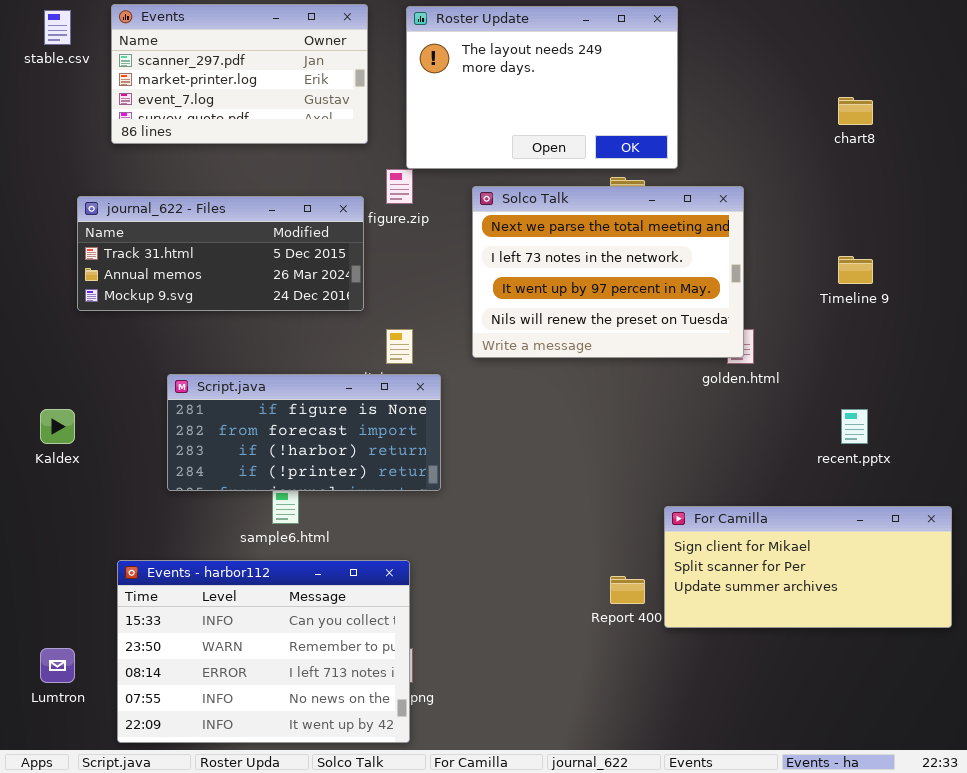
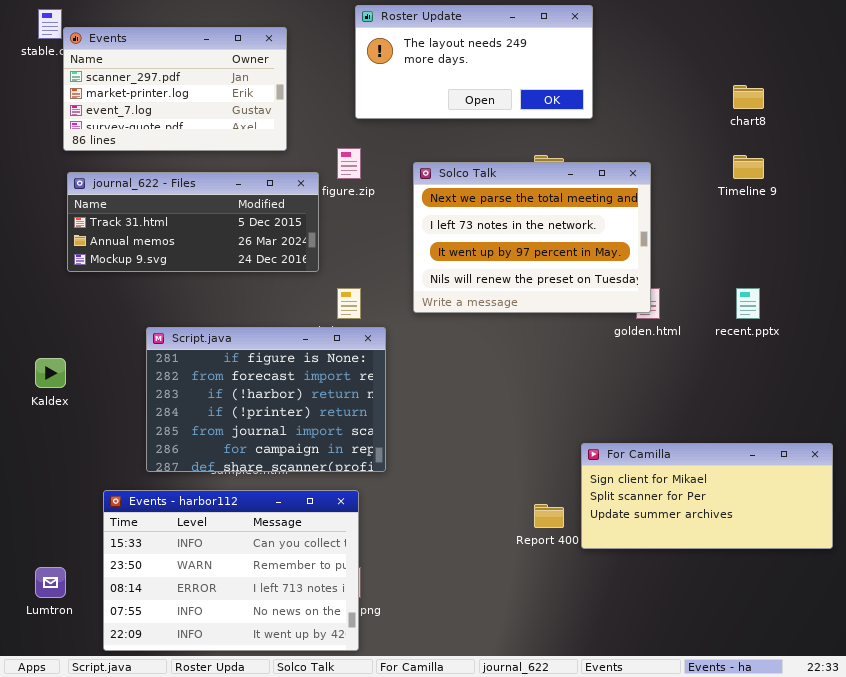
Events: [111,4,368,144] -> [63,27,287,151], moved
Roster Update: [406,6,678,169] -> [355,5,593,119], resized
Timeline 9: [838,256,873,284] -> [733,155,764,179], moved
Script.java: [167,374,441,491] -> [146,327,386,472], resized
recent.pptx: [841,409,868,444] -> [736,288,760,319], moved

